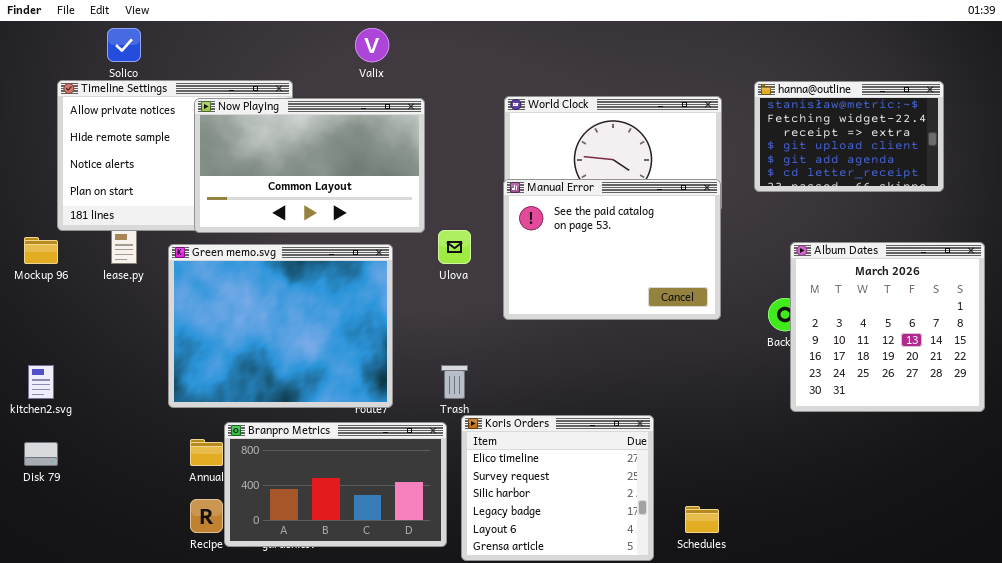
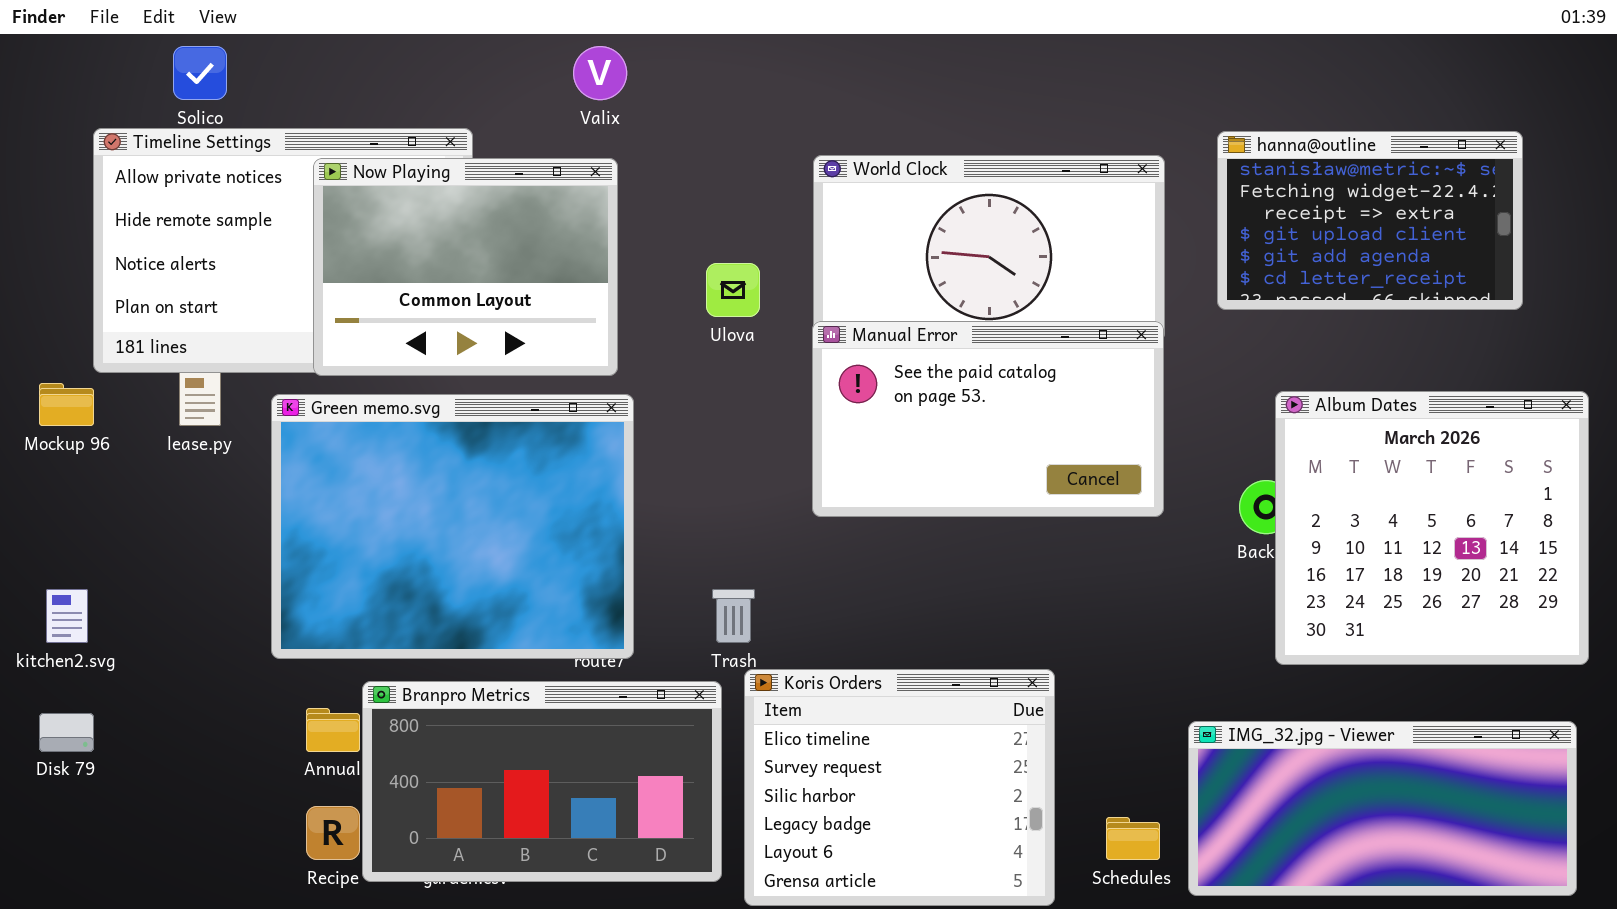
Now Playing: [194,98,425,233] -> [313,158,618,376], resized
Manual Error: [503,179,721,320] -> [812,321,1164,517], resized
Ulova: [438,230,471,264] -> [706,263,760,317], moved
IMG_32.jpg - Viewer: none -> [1188,721,1577,896], opened

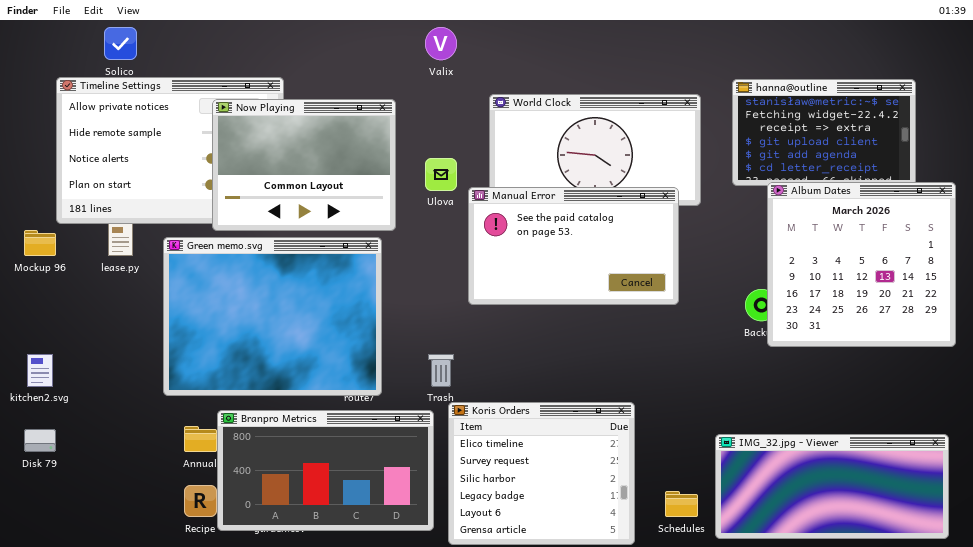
Valix: [573,46,627,100] -> [425,27,457,60], moved
Now Playing: [313,158,618,376] -> [212,99,396,231], moved
Manual Error: [812,321,1164,517] -> [468,187,679,305], moved
Album Dates: [1275,391,1589,665] -> [767,182,956,347], moved

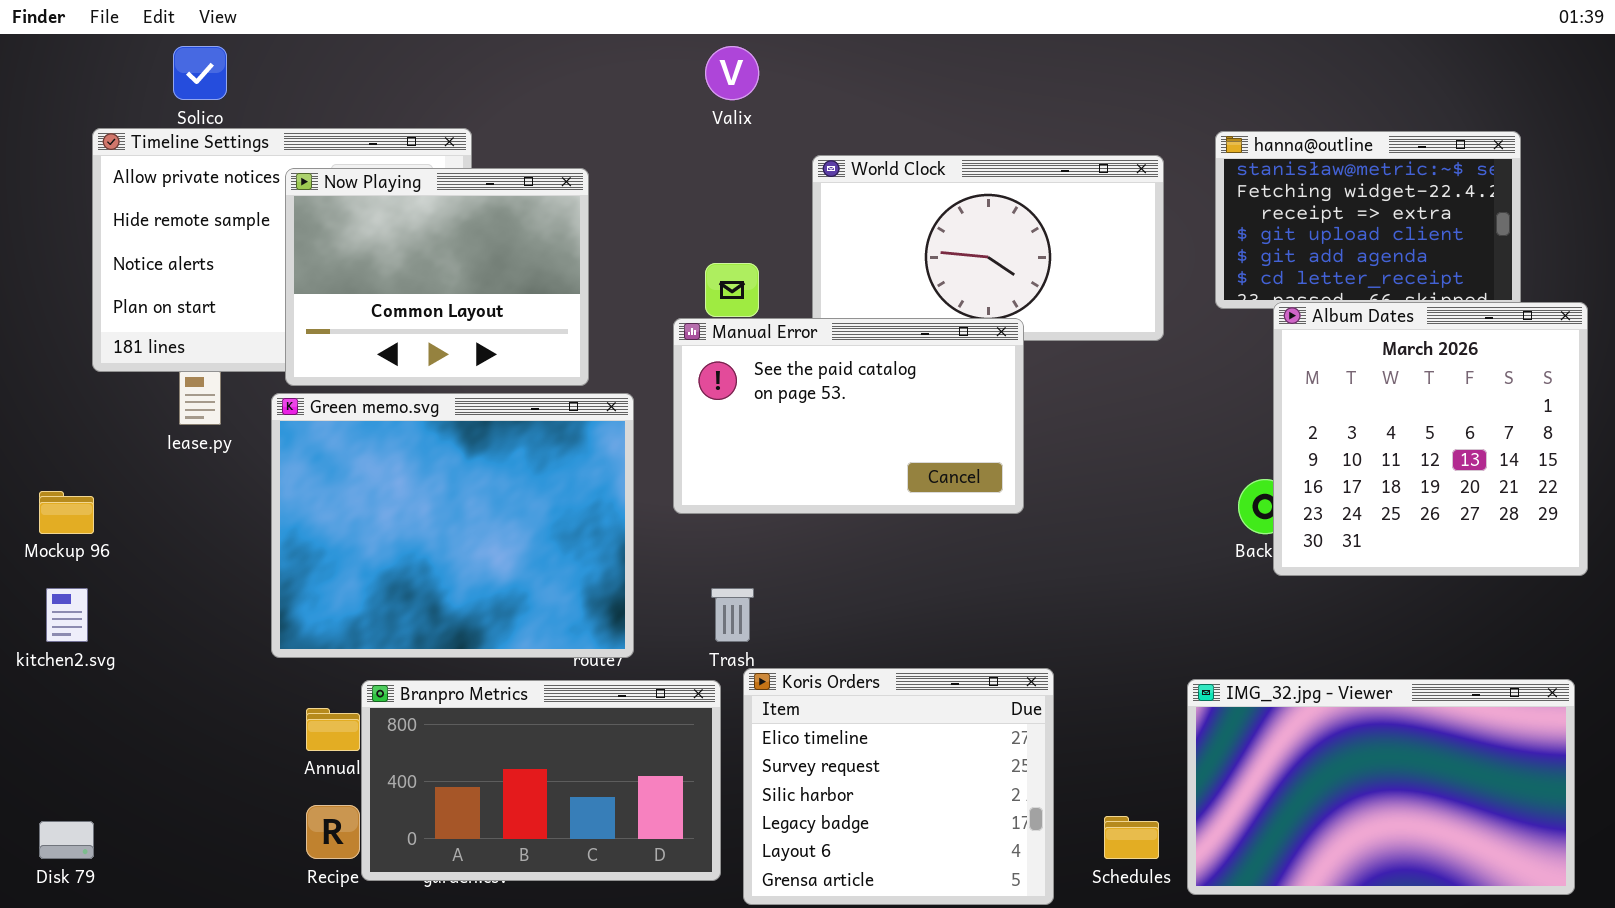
Now Playing: [212,99,396,231] -> [285,168,589,386], moved
Manual Error: [468,187,679,305] -> [673,318,1024,514], moved
Mockup 96: [24,230,56,256] -> [39,491,94,534], moved
Disk 79: [24,429,56,452] -> [39,821,94,859], moved
IMG_32.jpg - Viewer: [715,434,949,539] -> [1187,679,1575,895], resized

